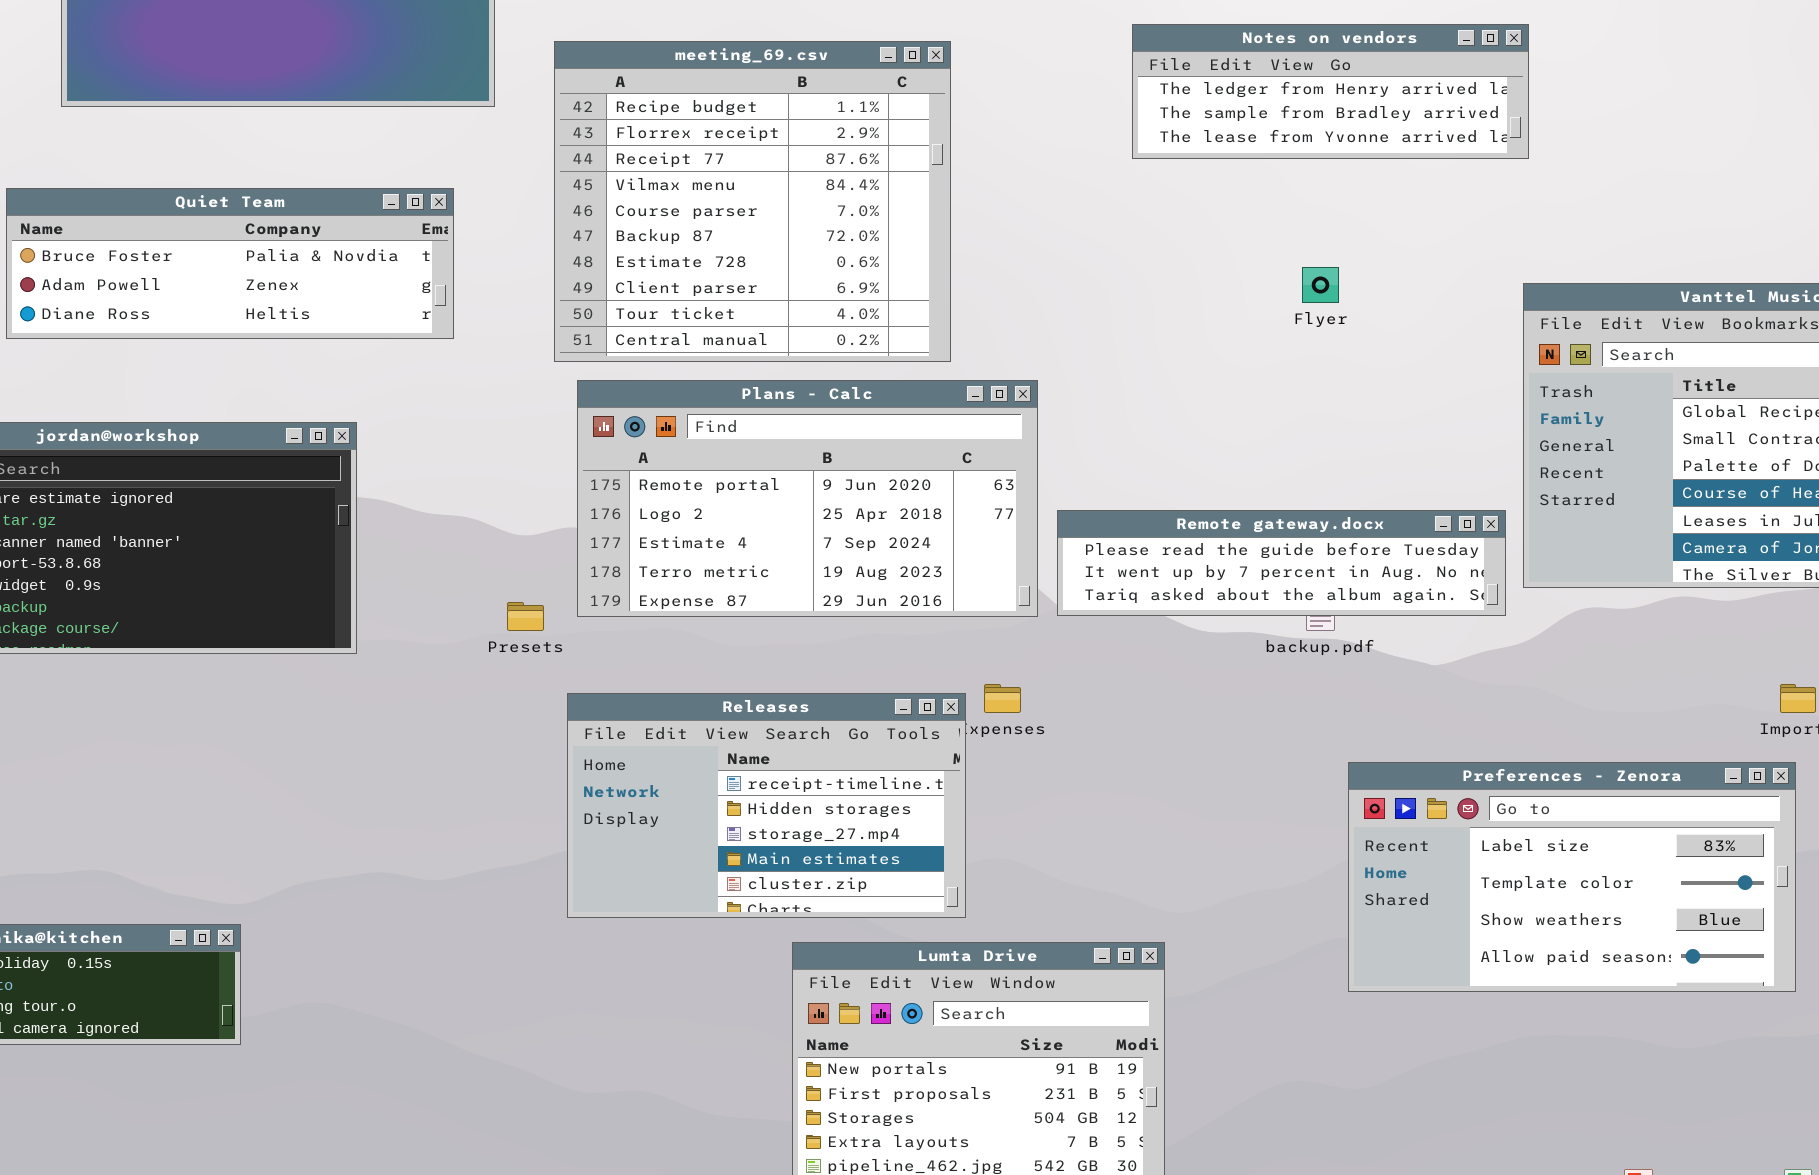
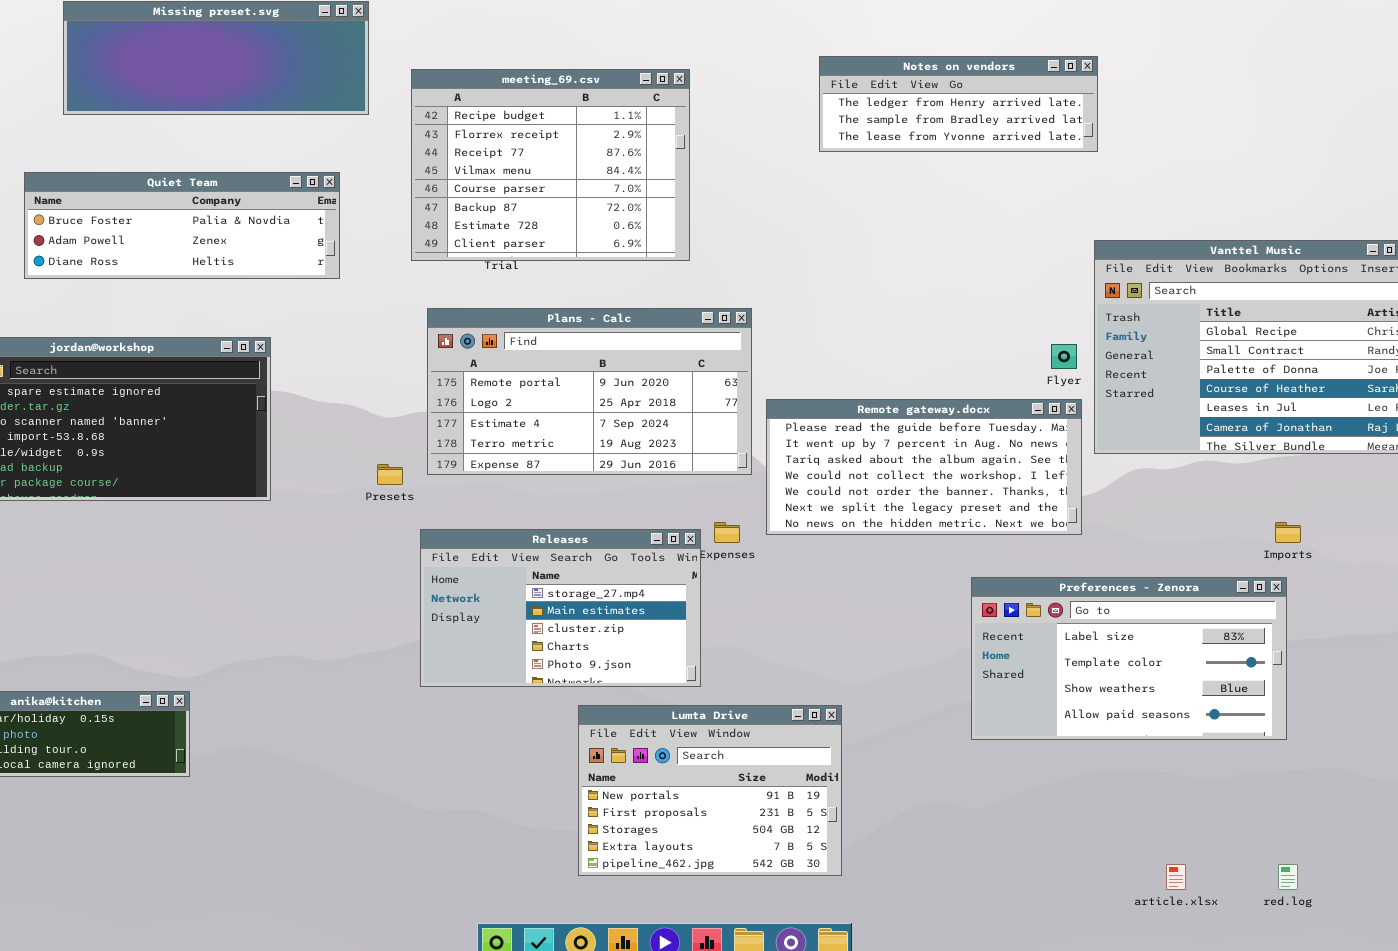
meeting_69.csv: [554,41,951,362] -> [411,69,690,261], resized
Flyer: [1302,267,1339,303] -> [1051,344,1077,369], moved
Remote gateway.docx: [1057,510,1506,616] -> [766,399,1082,535], resized
Releases: [567,693,966,918] -> [420,529,701,687], scrolled down 2 rows

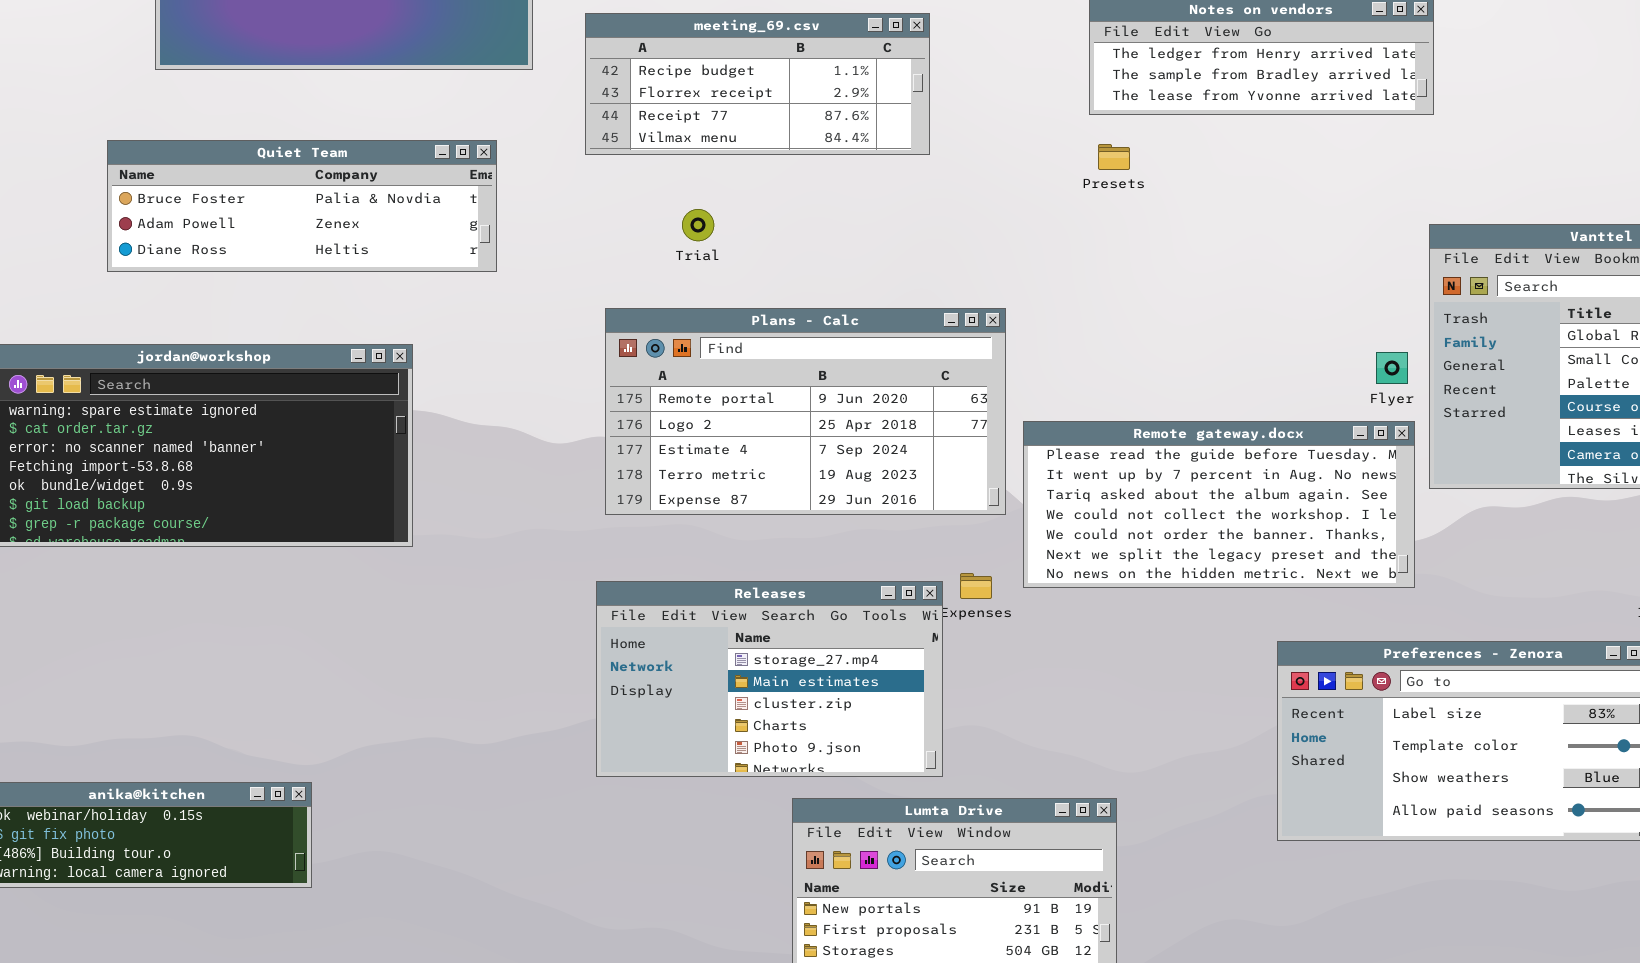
meeting_69.csv: [411,69,690,261] -> [585,13,930,155], resized
Presets: [377,464,403,485] -> [1098,144,1130,170], moved

